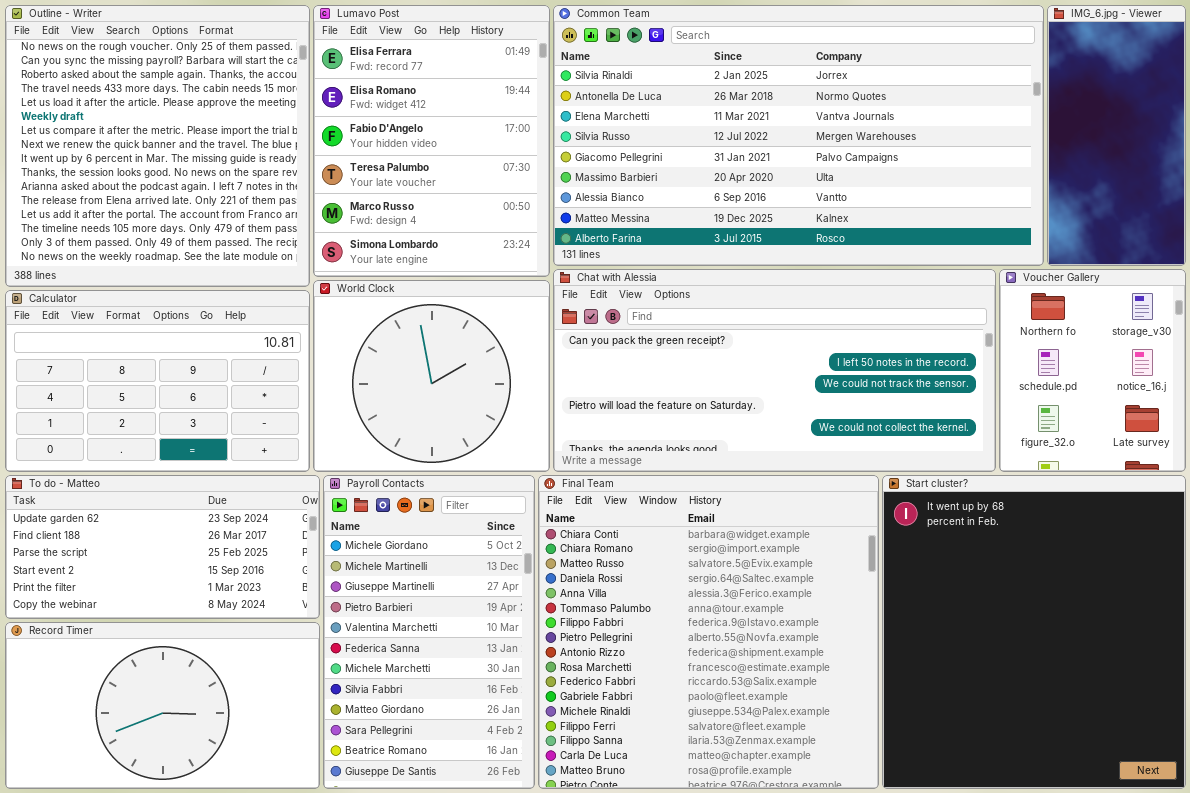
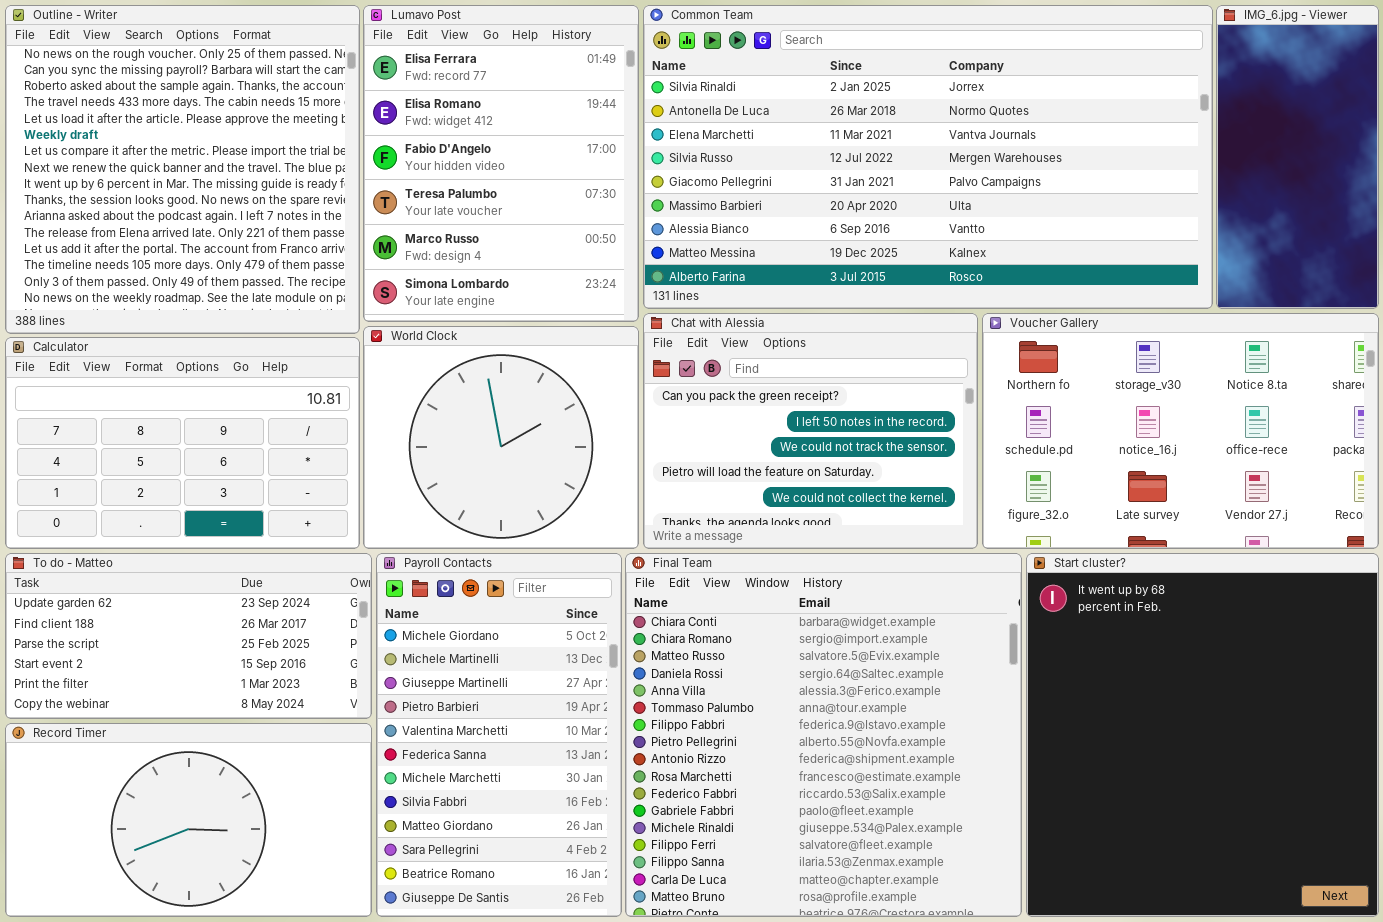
Chat with Alessia: [553,269,996,472] -> [643,313,978,549], resized
Voucher Gallery: [999,269,1186,472] -> [982,313,1379,549], resized

